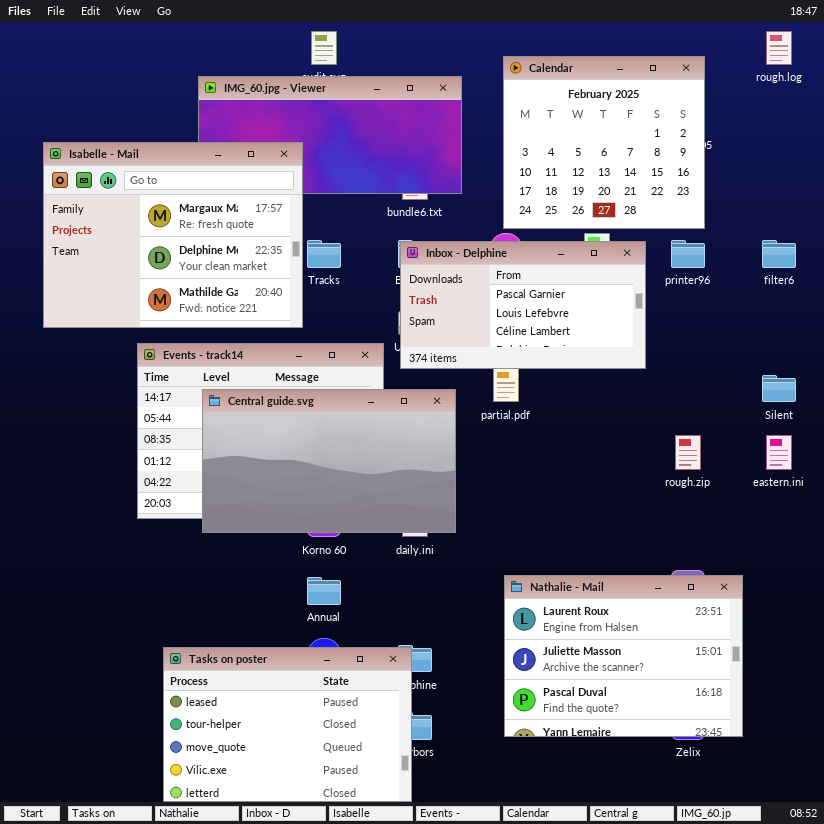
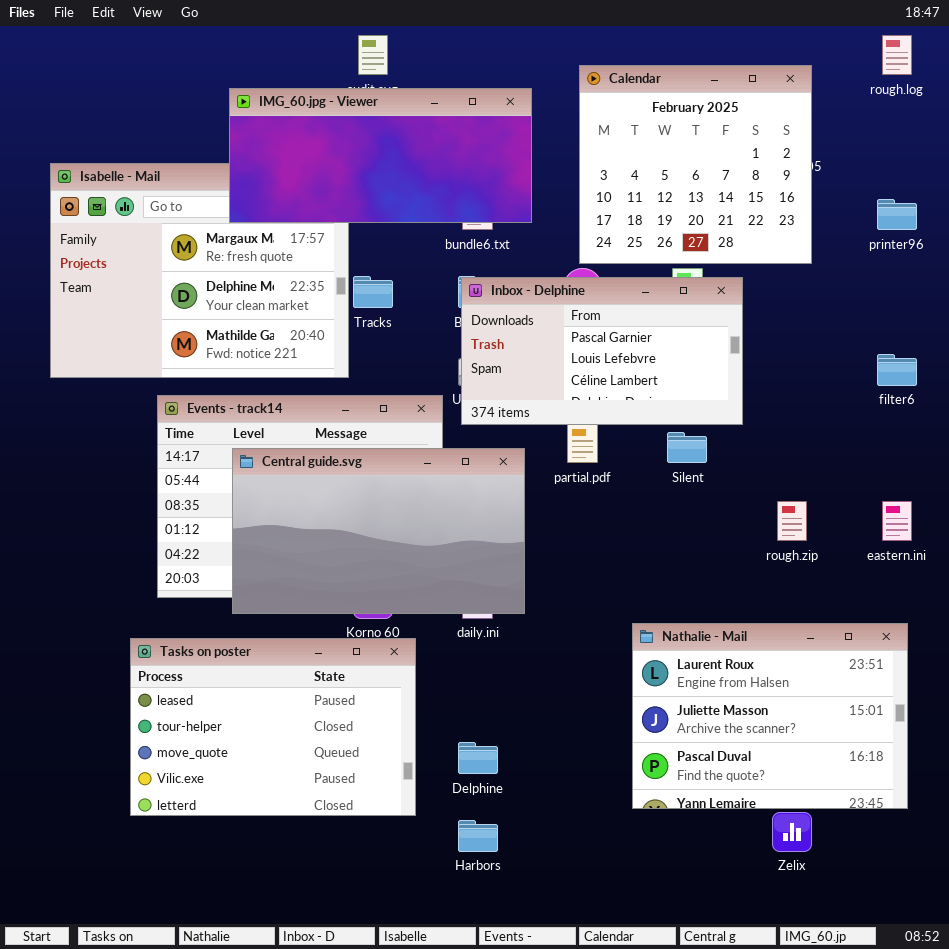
IMG_60.jpg - Viewer: [198,76,462,194] -> [229,88,532,223], raised
printer96: [671,240,705,268] -> [877,199,917,230], moved
filter6: [762,240,796,268] -> [877,354,917,386], moved
Silent: [762,375,796,402] -> [667,432,707,463], moved
Nathalie - Mail: [504,575,743,737] -> [632,623,908,809], moved
Tasks on poster: [163,647,412,802] -> [130,638,416,816], moved

